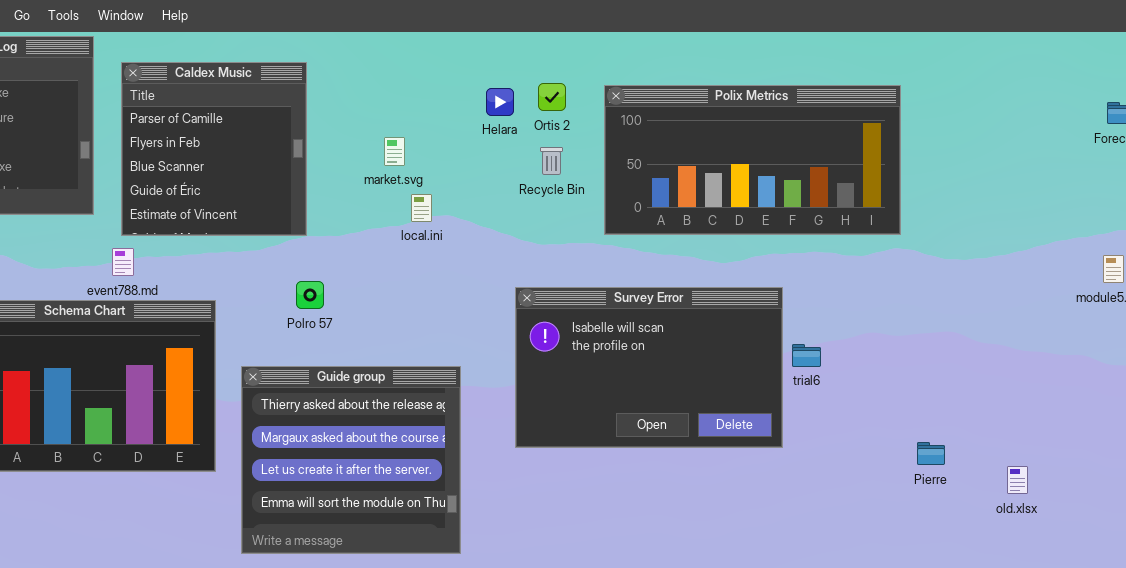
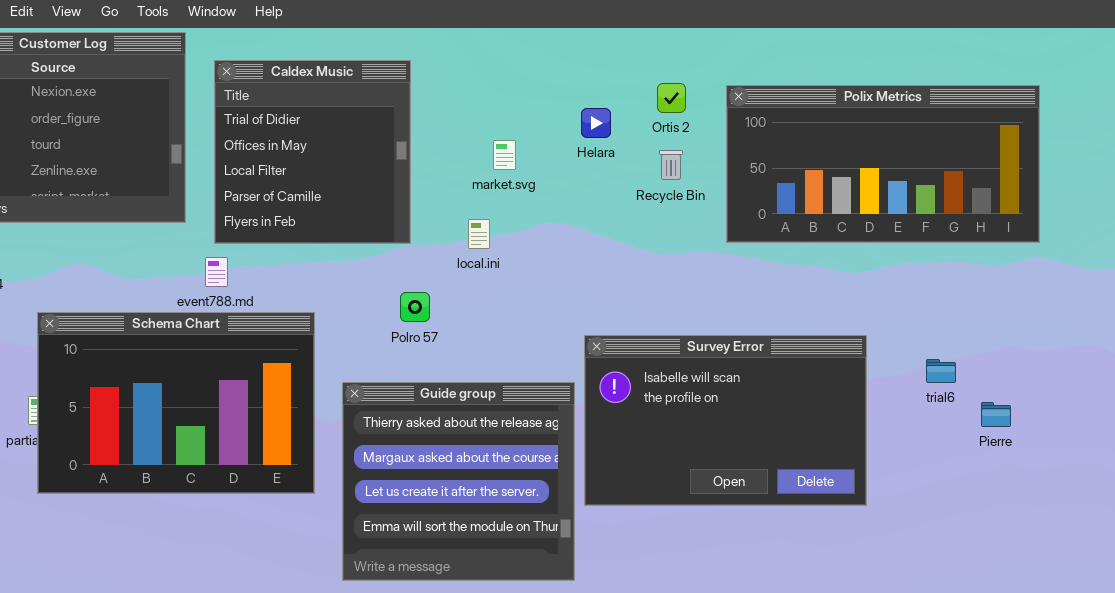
Caldex Music: [121,62,307,236] -> [214,60,411,244], scrolled up 3 rows
Helara: [486,88,514,116] -> [581,108,611,138], moved
local.ini: [411,194,432,222] -> [468,219,490,249], moved
Survey Error: [515,287,783,448] -> [584,335,867,506], moved
Pierre: [917,442,945,465] -> [981,402,1011,427], moved

